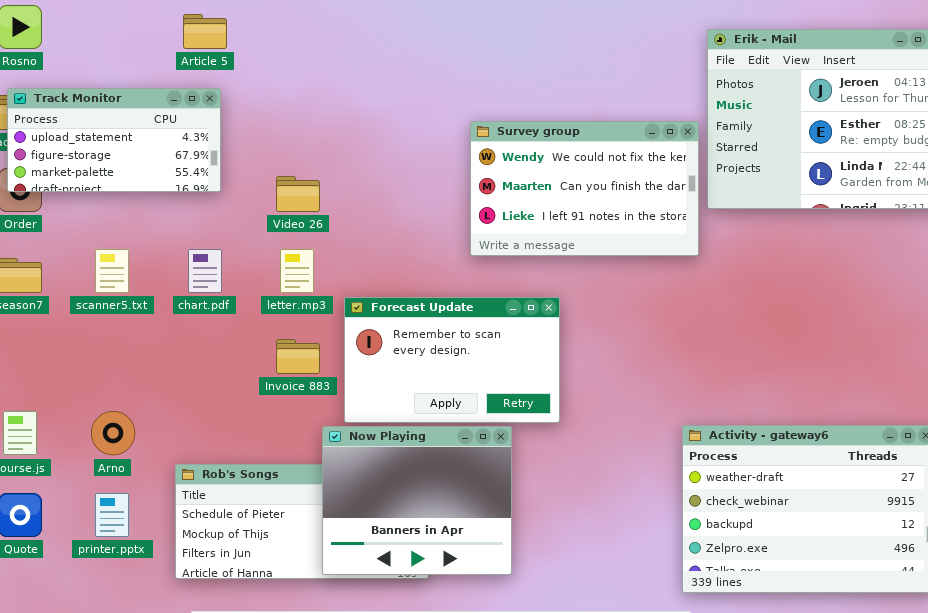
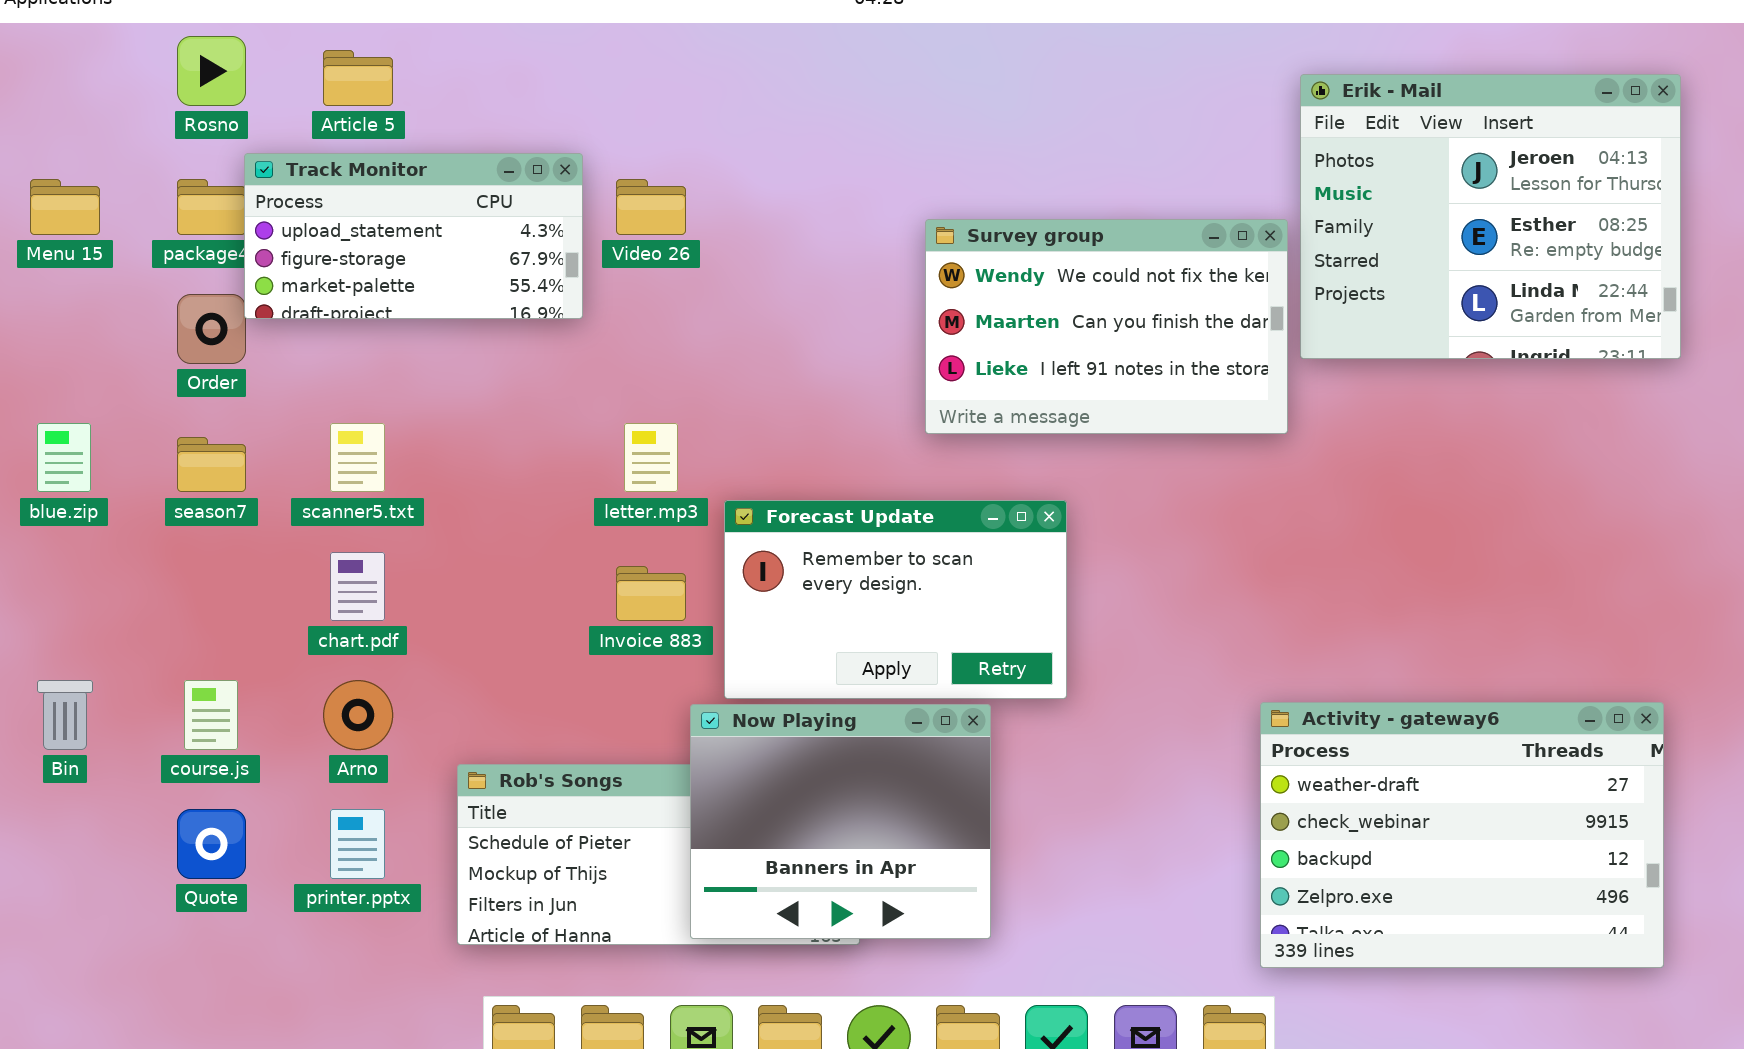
Article 5: [183,14,227,49] -> [323,50,393,106], moved
Track Monitor: [7,88,221,192] -> [244,153,583,319], moved
Video 26: [276,176,320,212] -> [616,179,686,235], moved
chart.pdf: [188,249,222,293] -> [330,552,385,621], moved

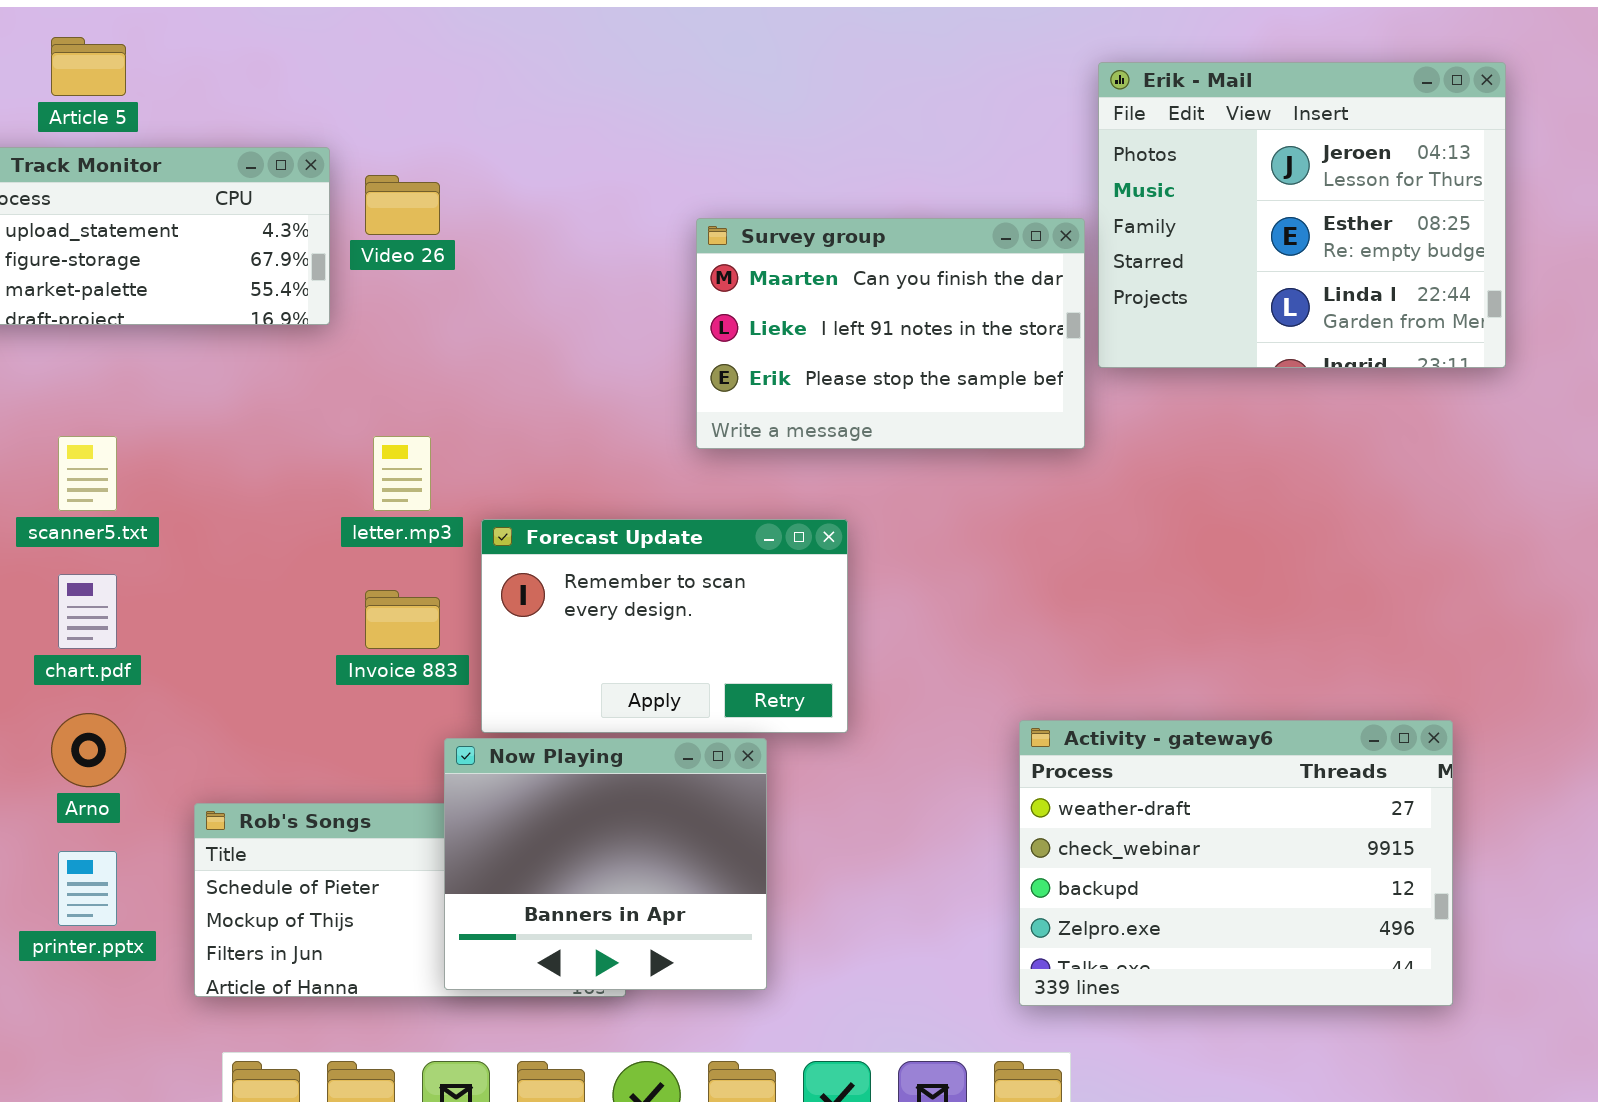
Survey group: [925,219,1288,434] -> [696,218,1085,449], scrolled down 1 row
Activity - gateway6: [1260,702,1664,968] -> [1019,720,1453,1006], moved

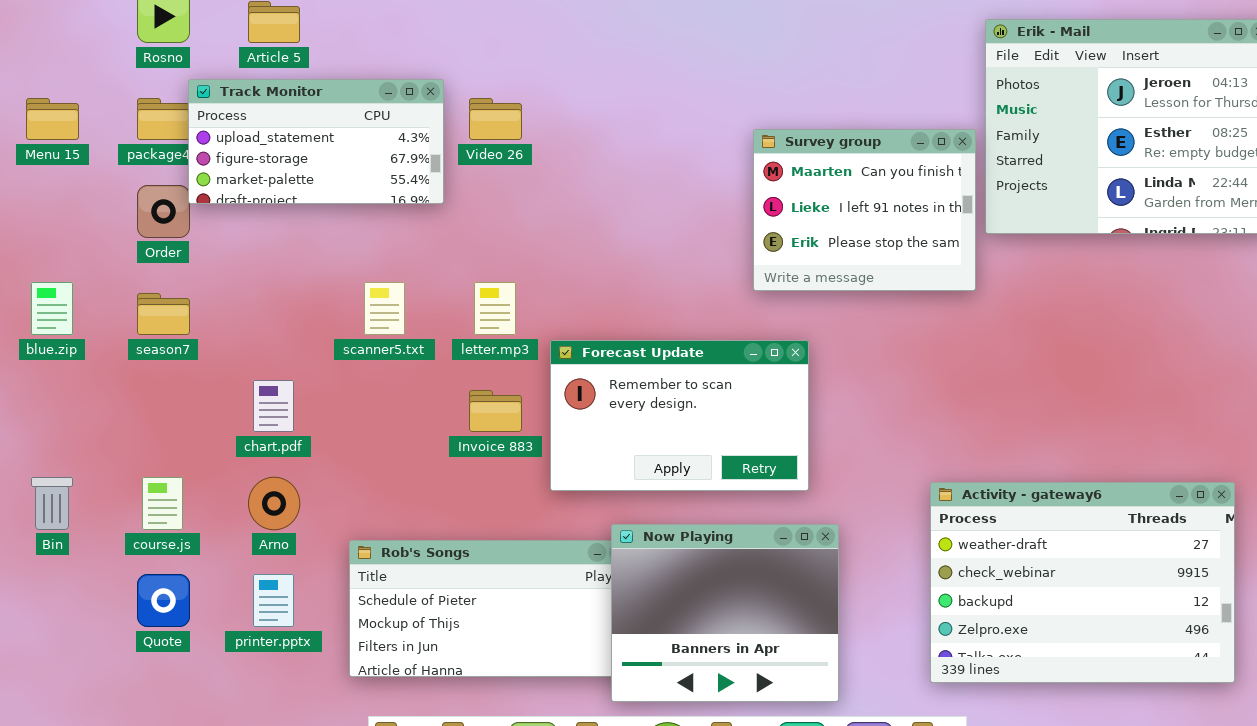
Survey group: [696,218,1085,449] -> [753,129,976,291], resized
scanner5.txt: [58,436,117,511] -> [364,282,405,335], moved
Now Playing: [444,738,767,990] -> [611,524,839,702], moved

